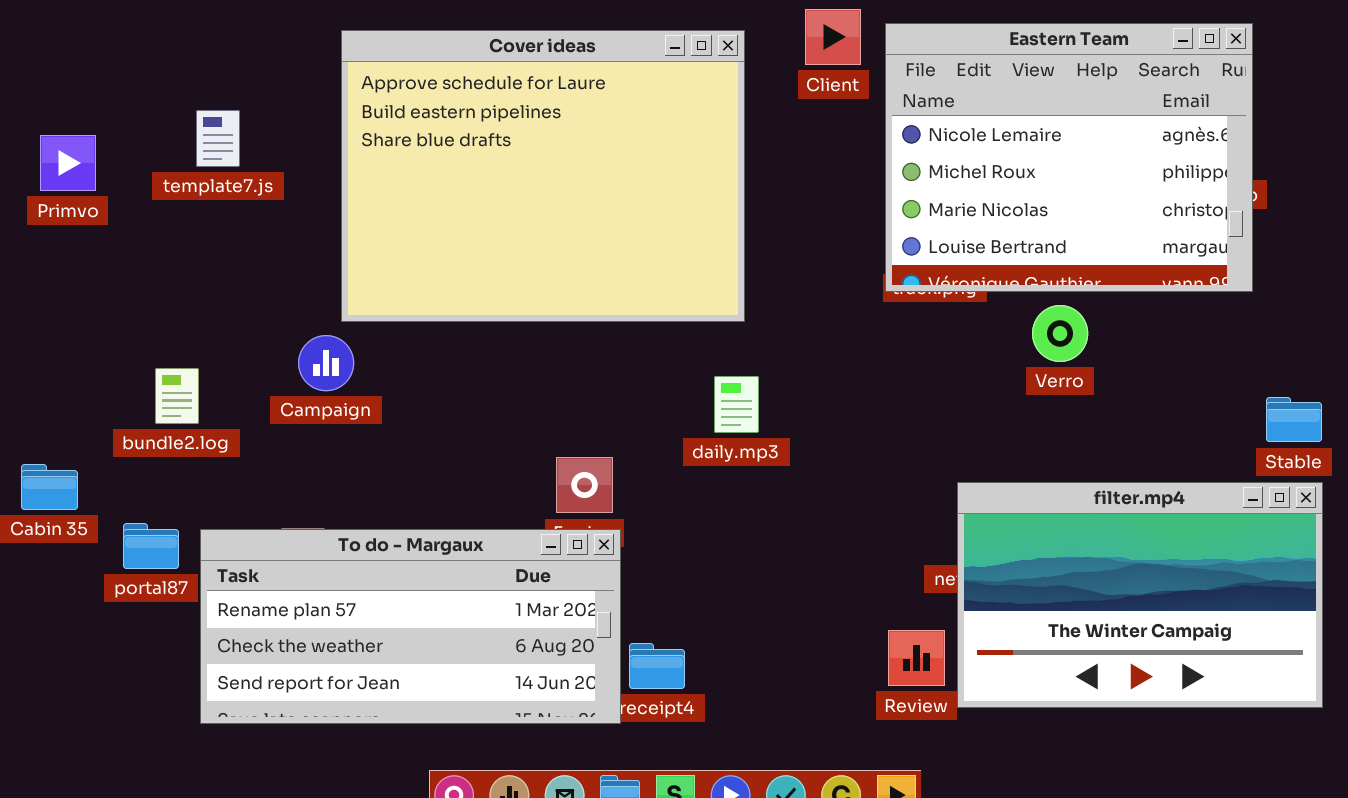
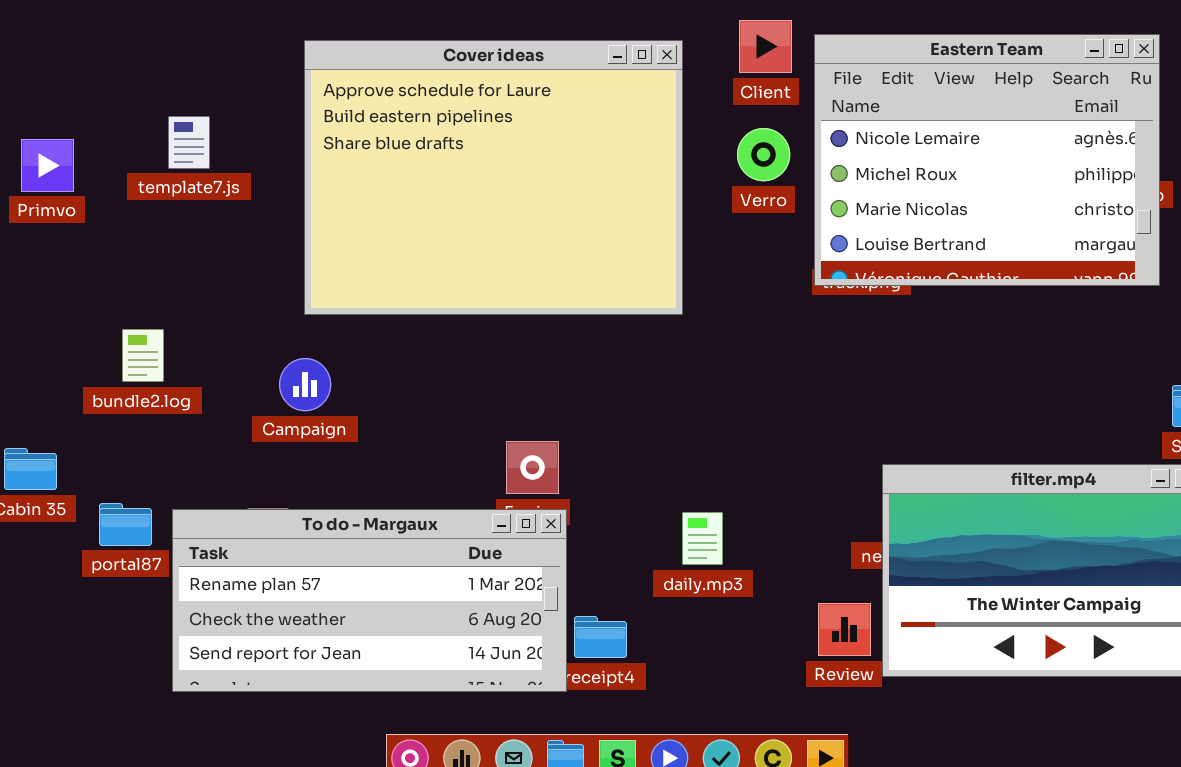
Verro: [1032,305,1088,362] -> [737,128,790,181], moved
Campaign: [298,335,354,391] -> [279,358,331,411], moved
bundle2.log: [155,368,199,424] -> [122,329,164,382], moved
daily.mp3: [714,376,759,433] -> [682,512,723,565], moved

